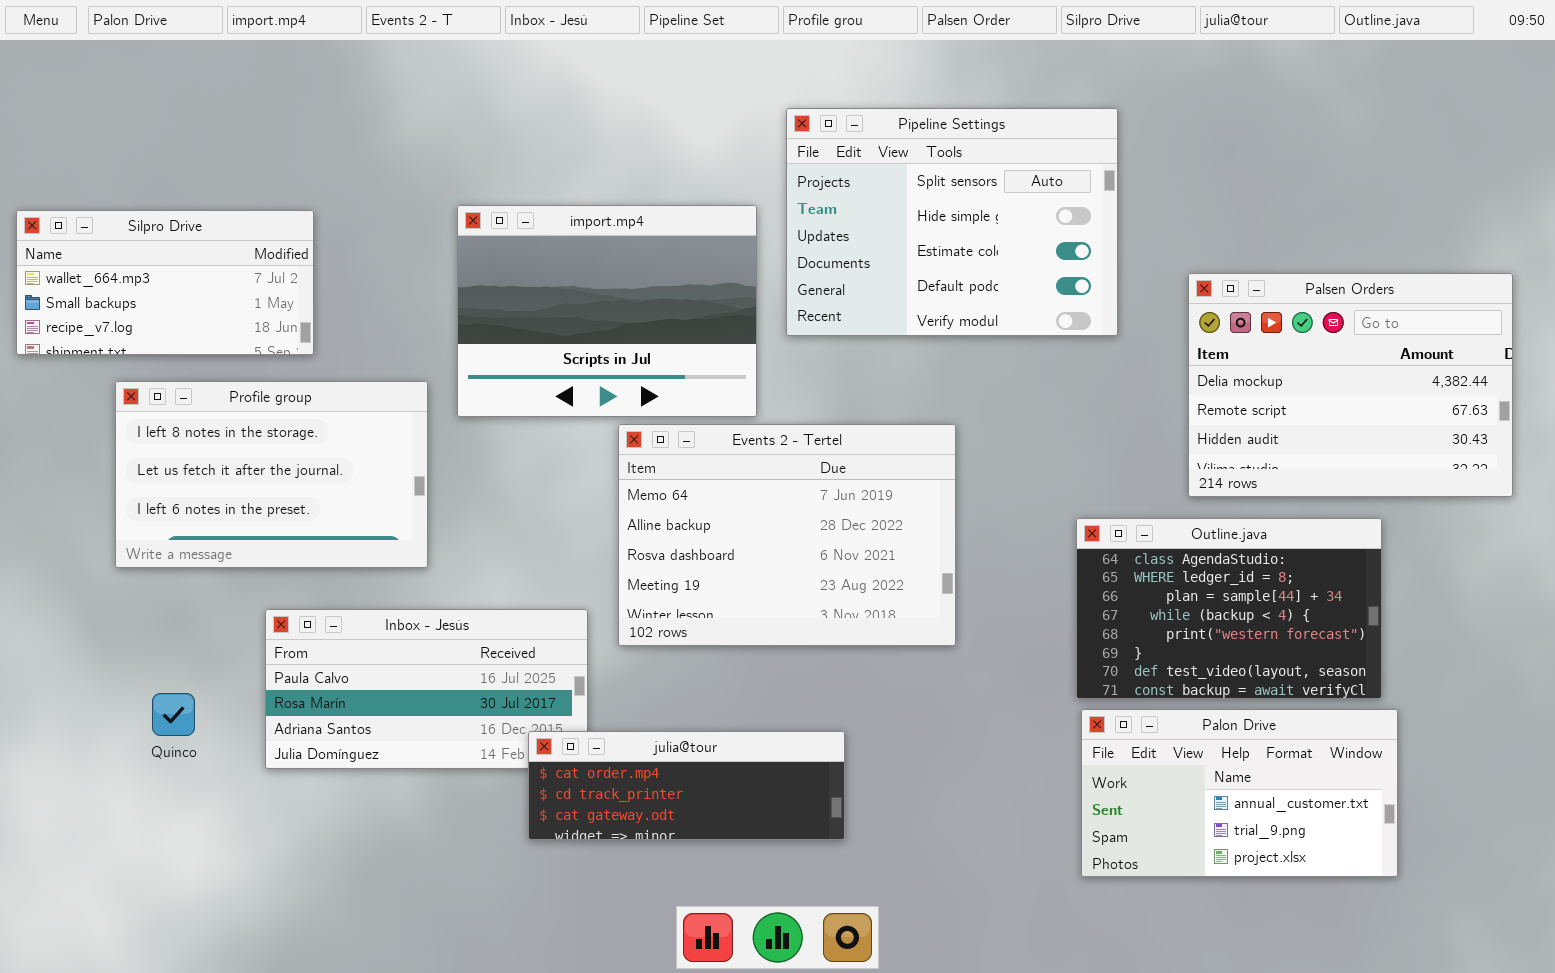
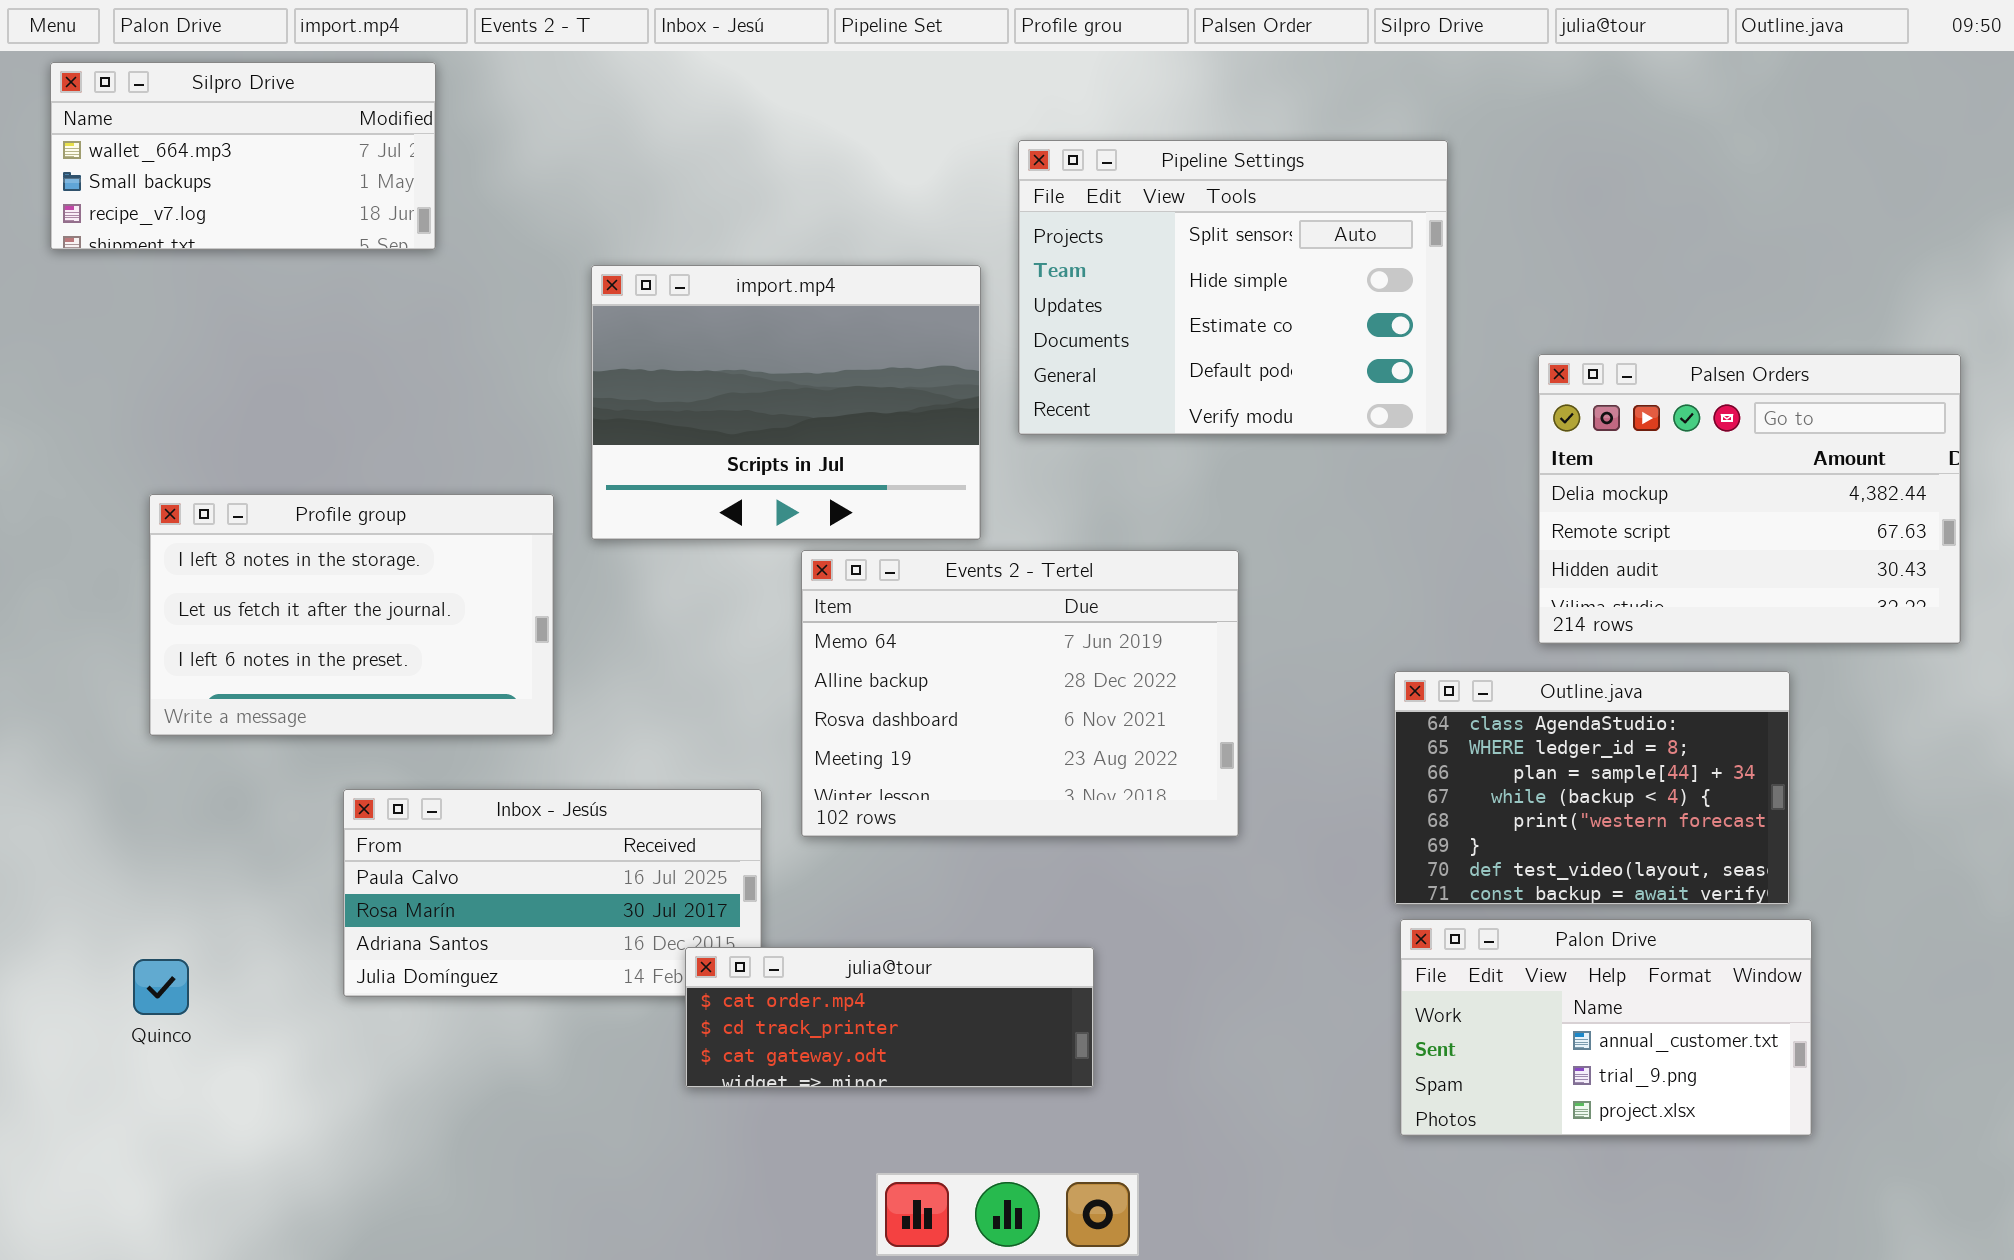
Silpro Drive: [16,210,314,355] -> [50,62,436,250], moved
Quinco: [152,693,195,736] -> [133,959,189,1015], moved

